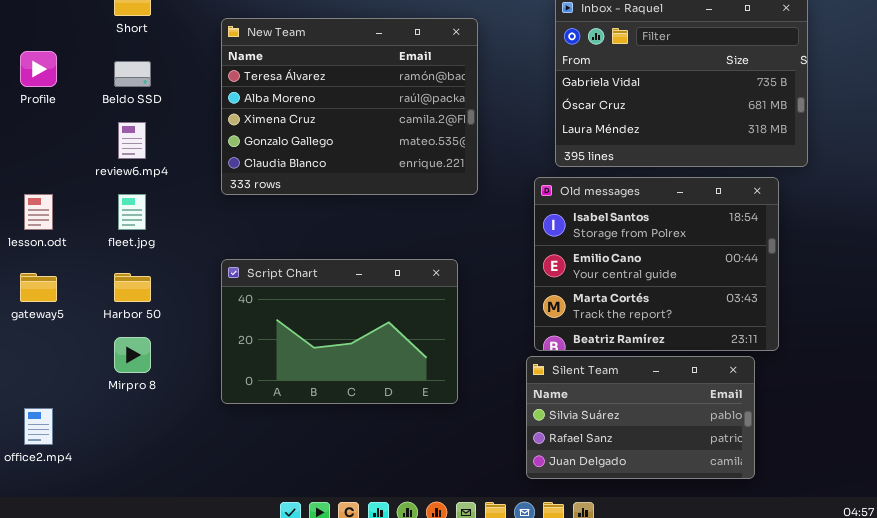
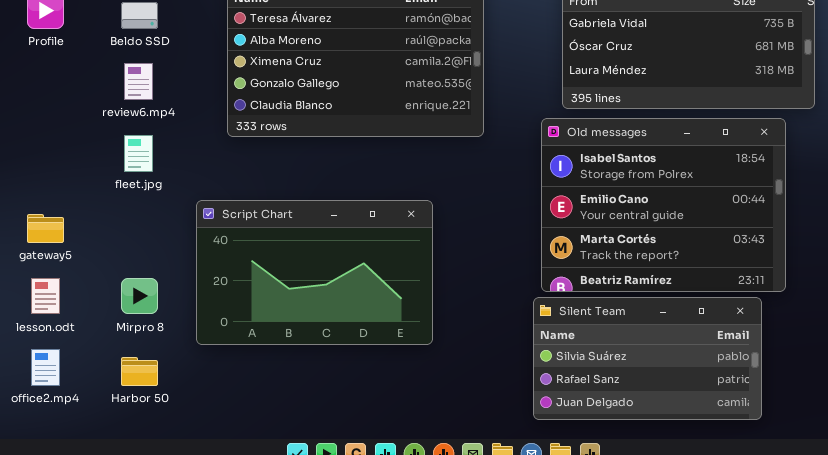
lesson.odt: [24,194,53,230] -> [31,278,60,314], moved
Script Chart: [221,259,458,404] -> [196,200,433,345], moved
Harbor 50: [114,273,151,302] -> [121,357,158,386], moved

